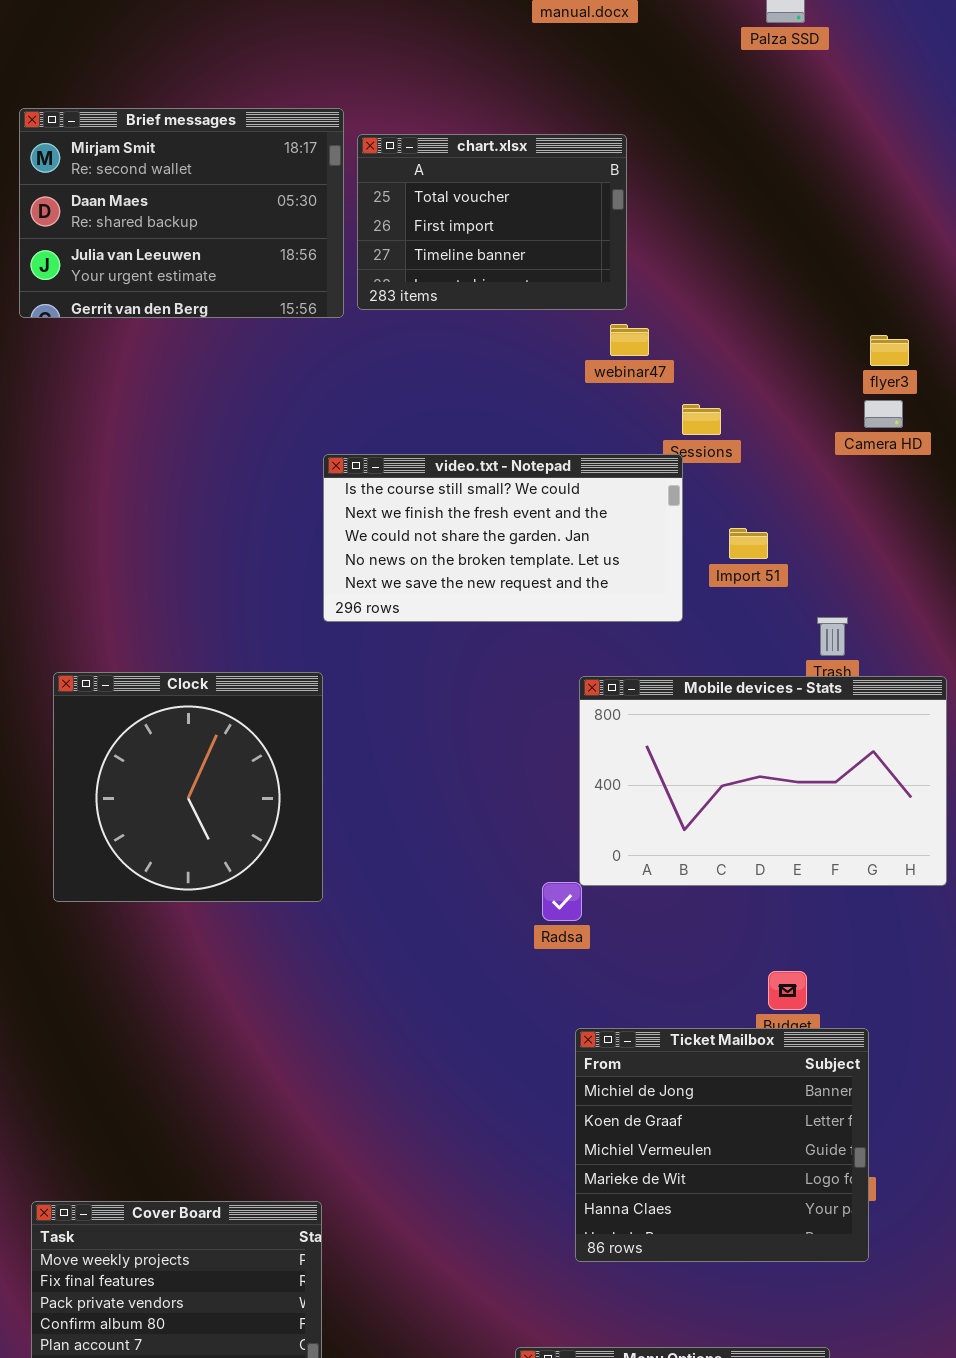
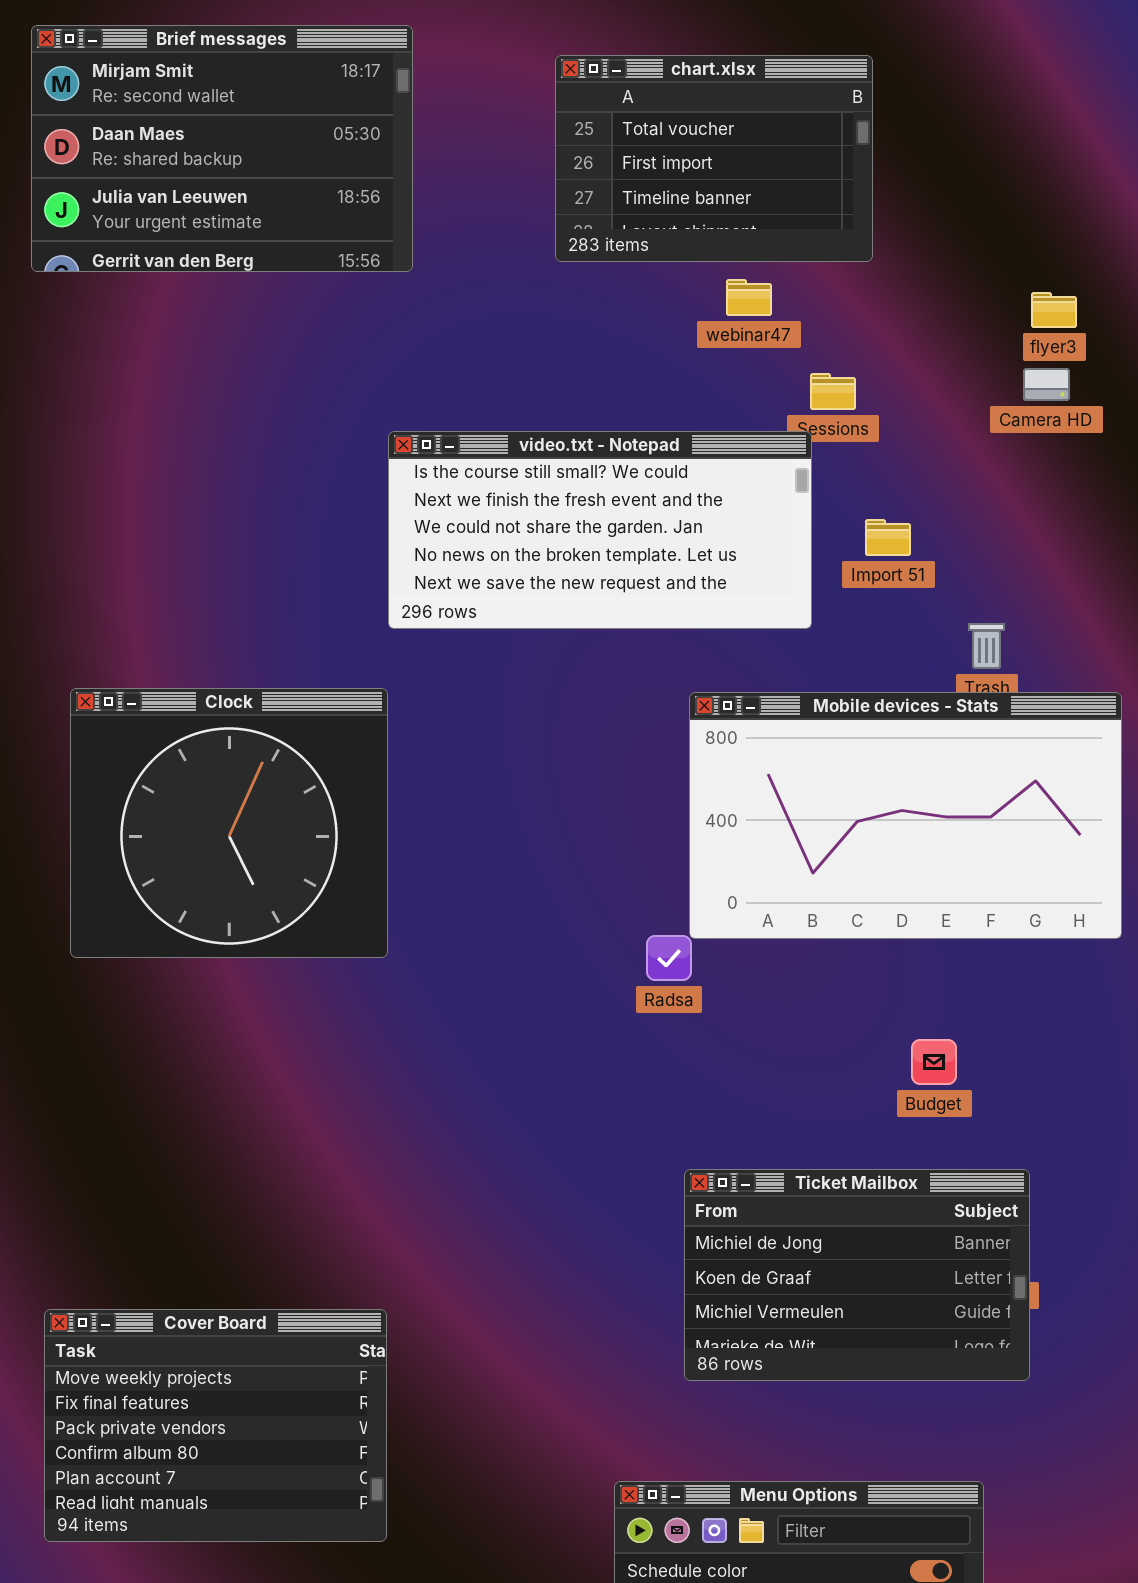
chart.xlsx: [357,134,627,310] -> [555,55,873,262], moved
Ticket Mailbox: [575,1028,869,1262] -> [684,1169,1030,1381], resized

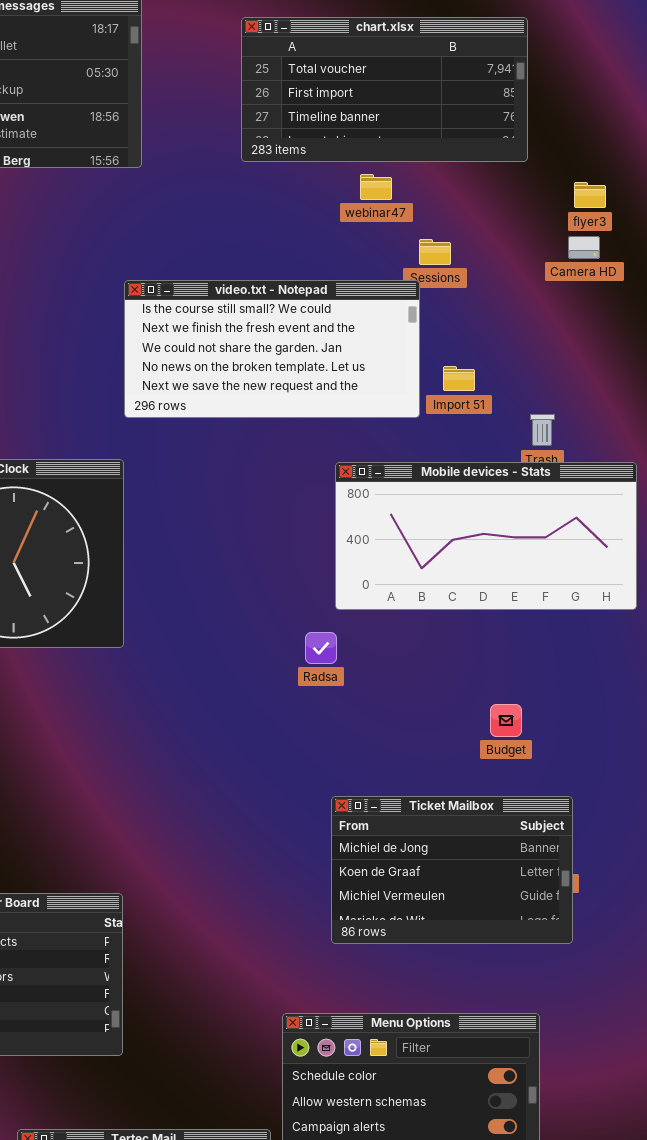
chart.xlsx: [555,55,873,262] -> [241,17,528,162], resized
Import 51: [865,519,911,556] -> [443,366,475,391], moved
Mobile devices - Stats: [689,692,1122,939] -> [335,462,637,610], resized

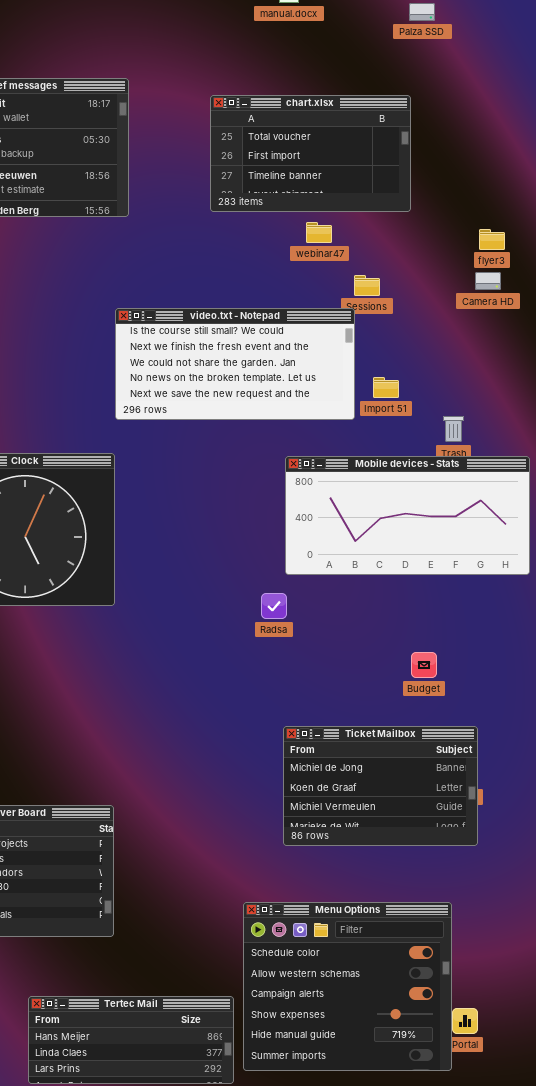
chart.xlsx: [241,17,528,162] -> [210,95,411,212], resized

